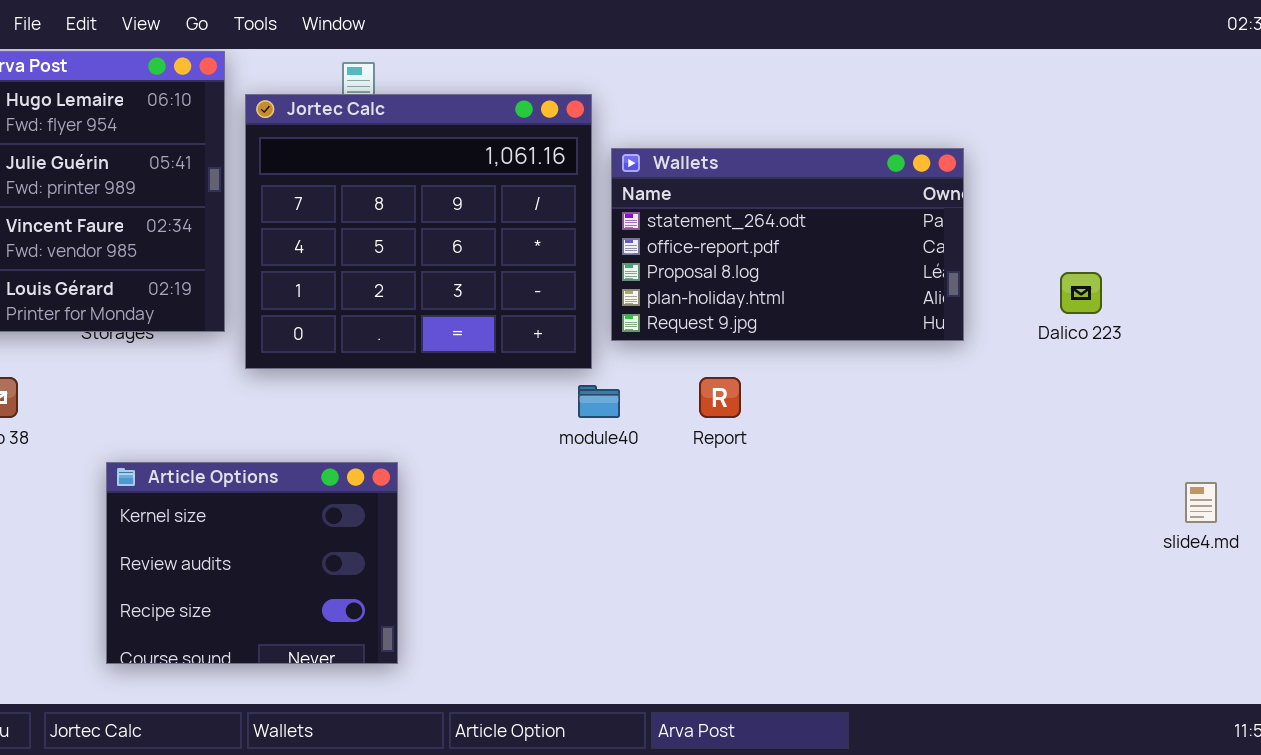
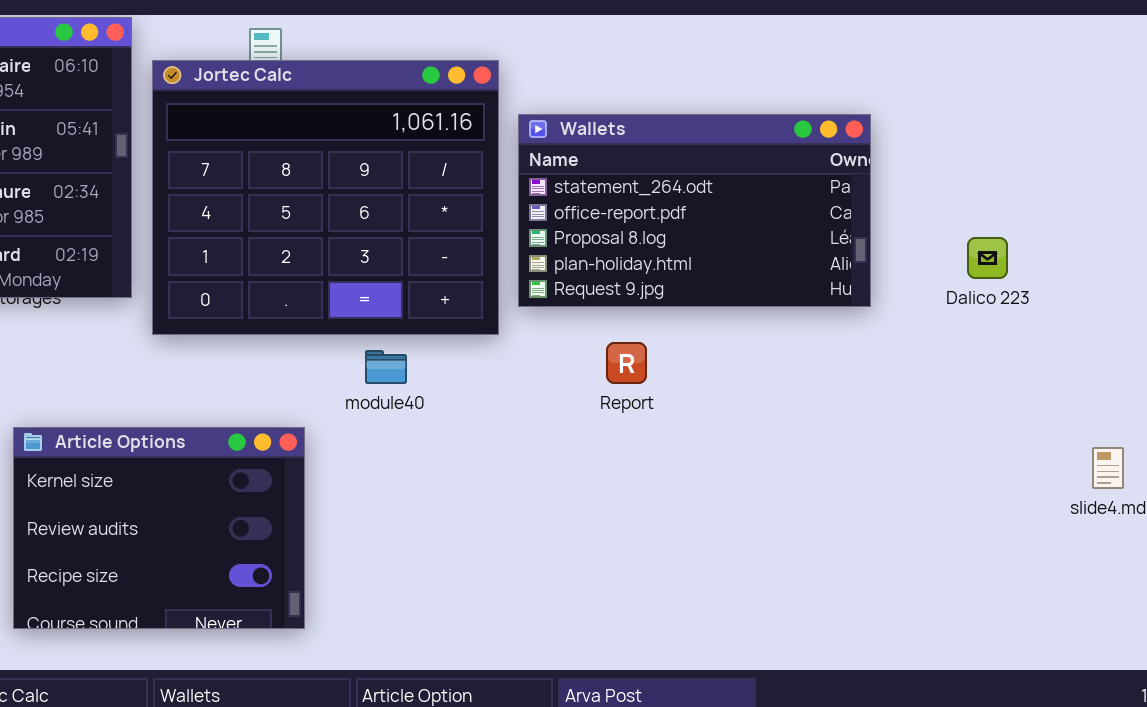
module40: [578,385,620,418] -> [365,350,407,384], moved

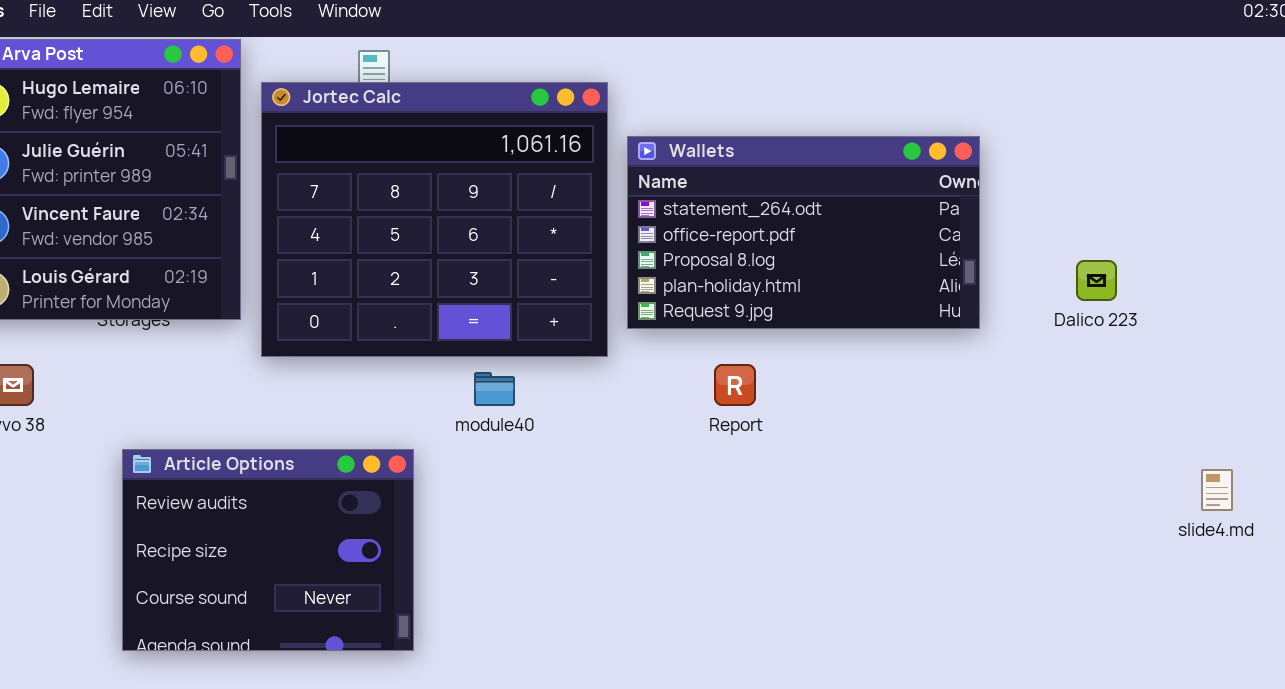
Article Options: [13,427,305,629] -> [122,449,414,651], scrolled down 1 row

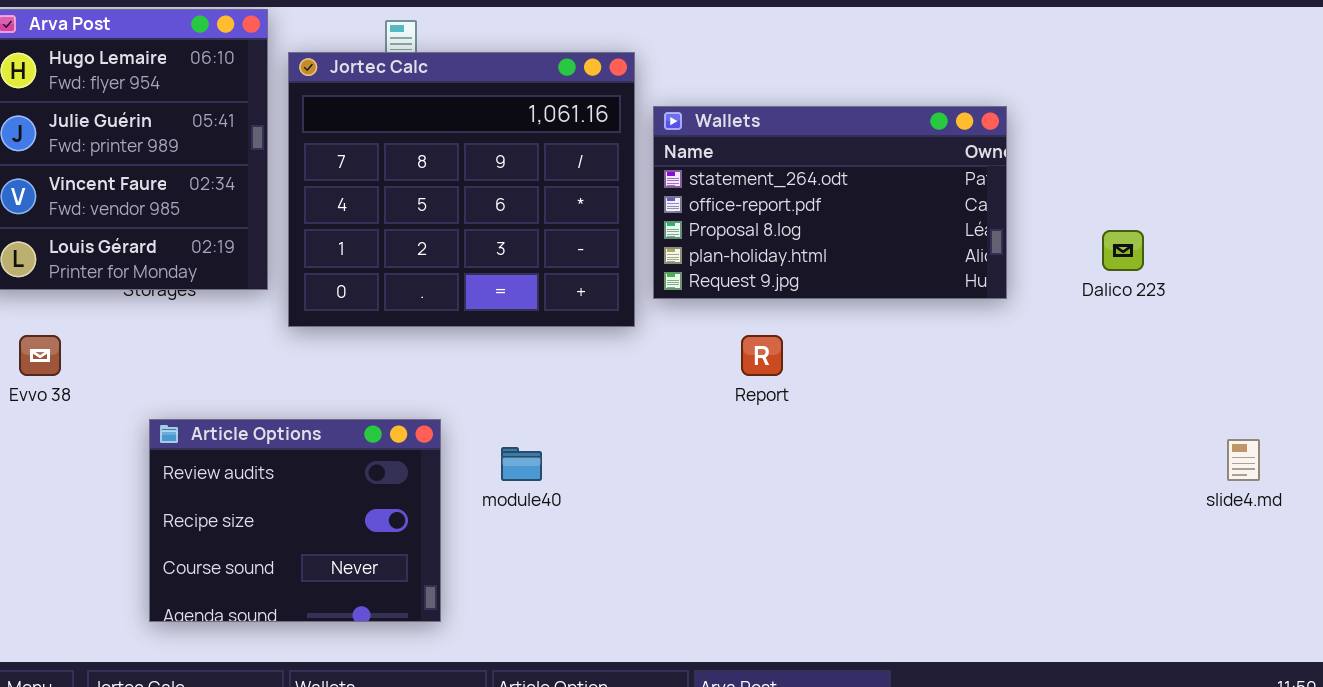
module40: [474,372,515,406] -> [501,447,542,481], moved

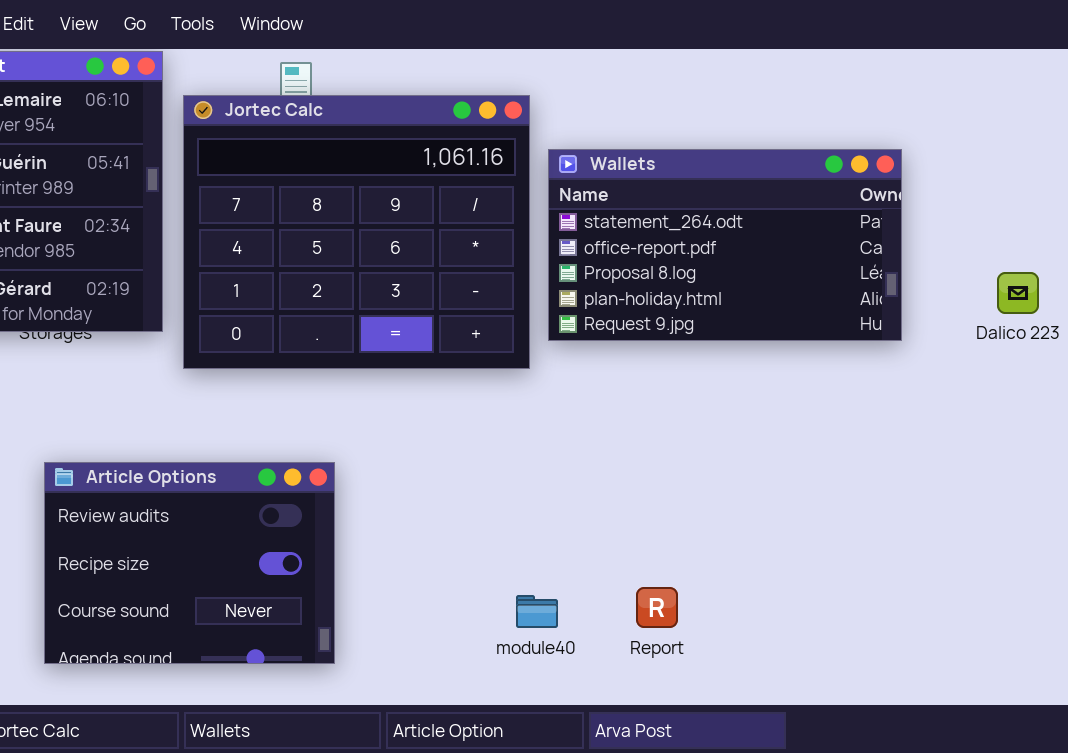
Report: [741,335,783,376] -> [636,587,678,628], moved
module40: [501,447,542,481] -> [516,595,558,628], moved

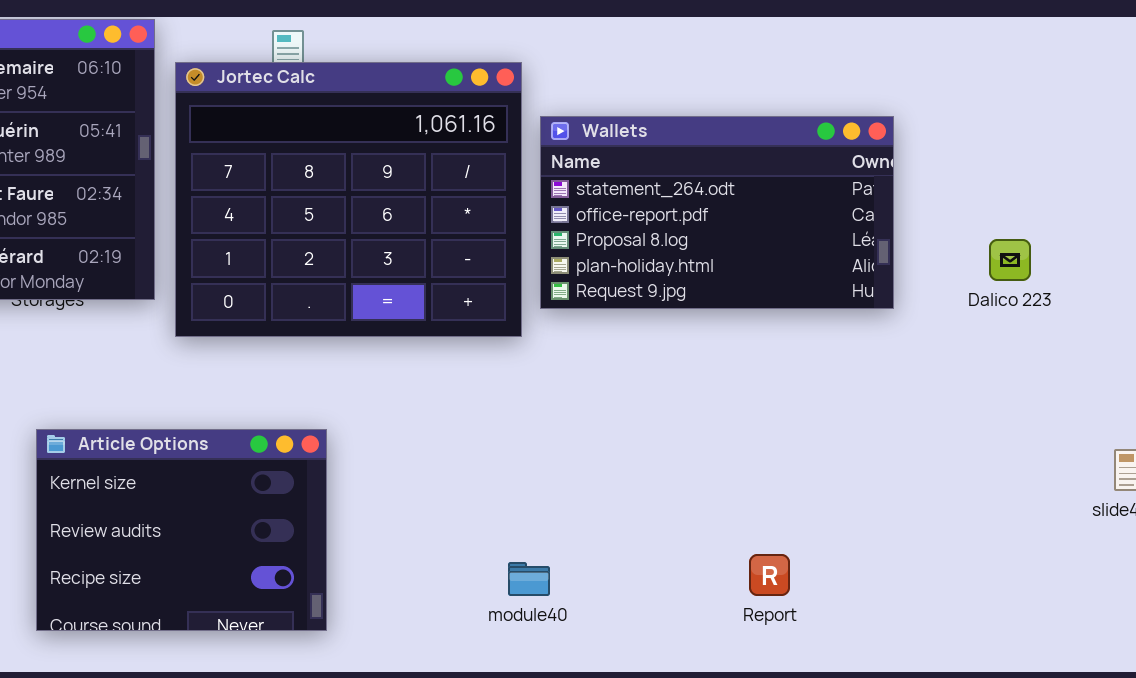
Article Options: [44,462,335,664] -> [36,429,327,631], scrolled up 1 row
Report: [636,587,678,628] -> [749,554,790,596], moved

